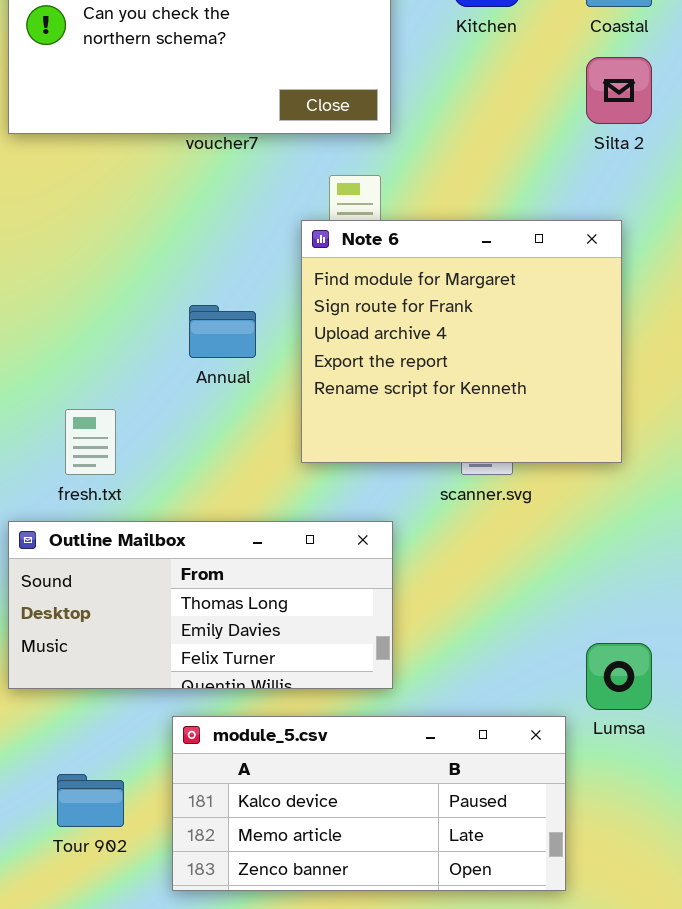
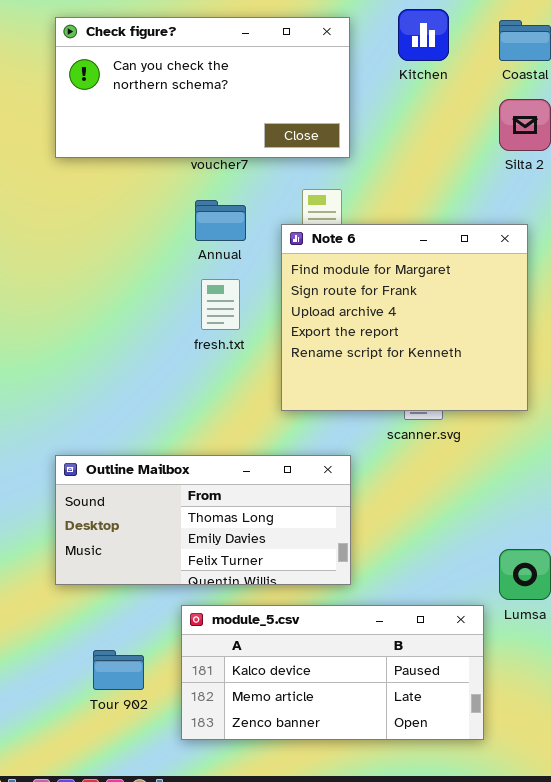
Annual: [189,305,256,358] -> [195,200,246,241], moved
fresh.txt: [65,409,116,475] -> [201,279,240,330], moved

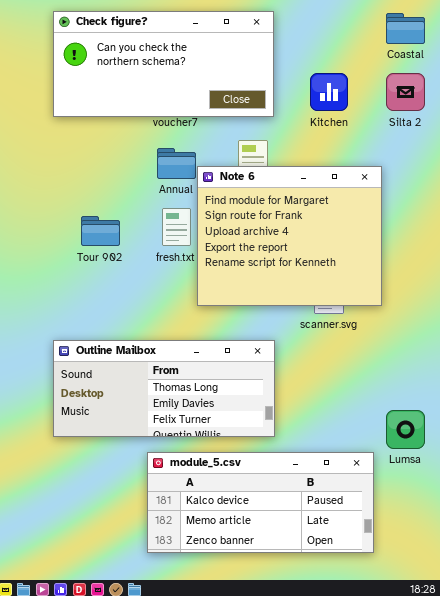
Kitchen: [398,9,449,61] -> [310,73,348,111], moved
Note 6: [281,224,528,411] -> [197,166,382,306], moved
Tour 902: [93,650,144,690] -> [81,216,120,246], moved

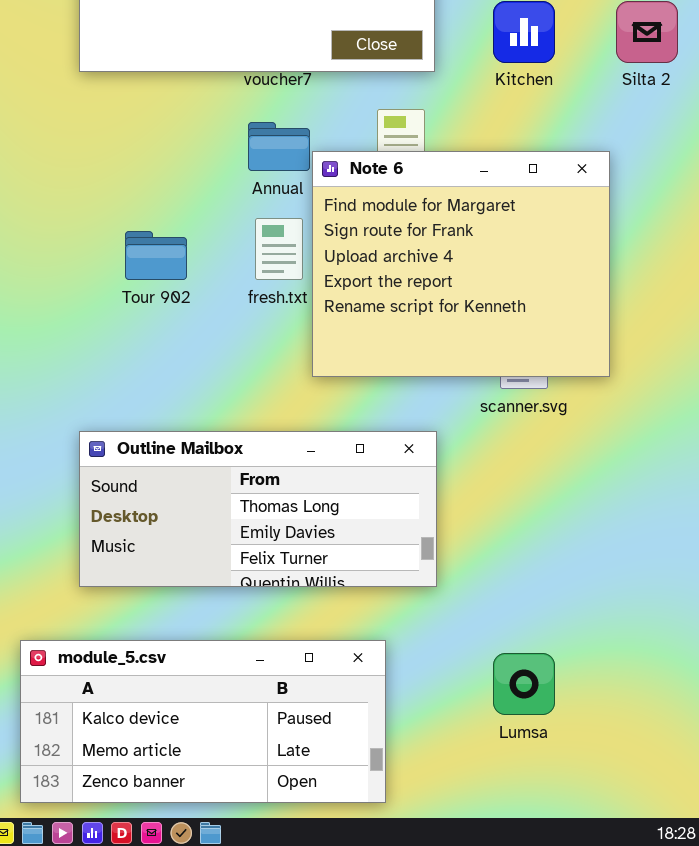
Lumsa: [386,410,425,449] -> [493,653,555,715], moved
module_5.csv: [147,452,374,553] -> [20,640,386,803], moved

